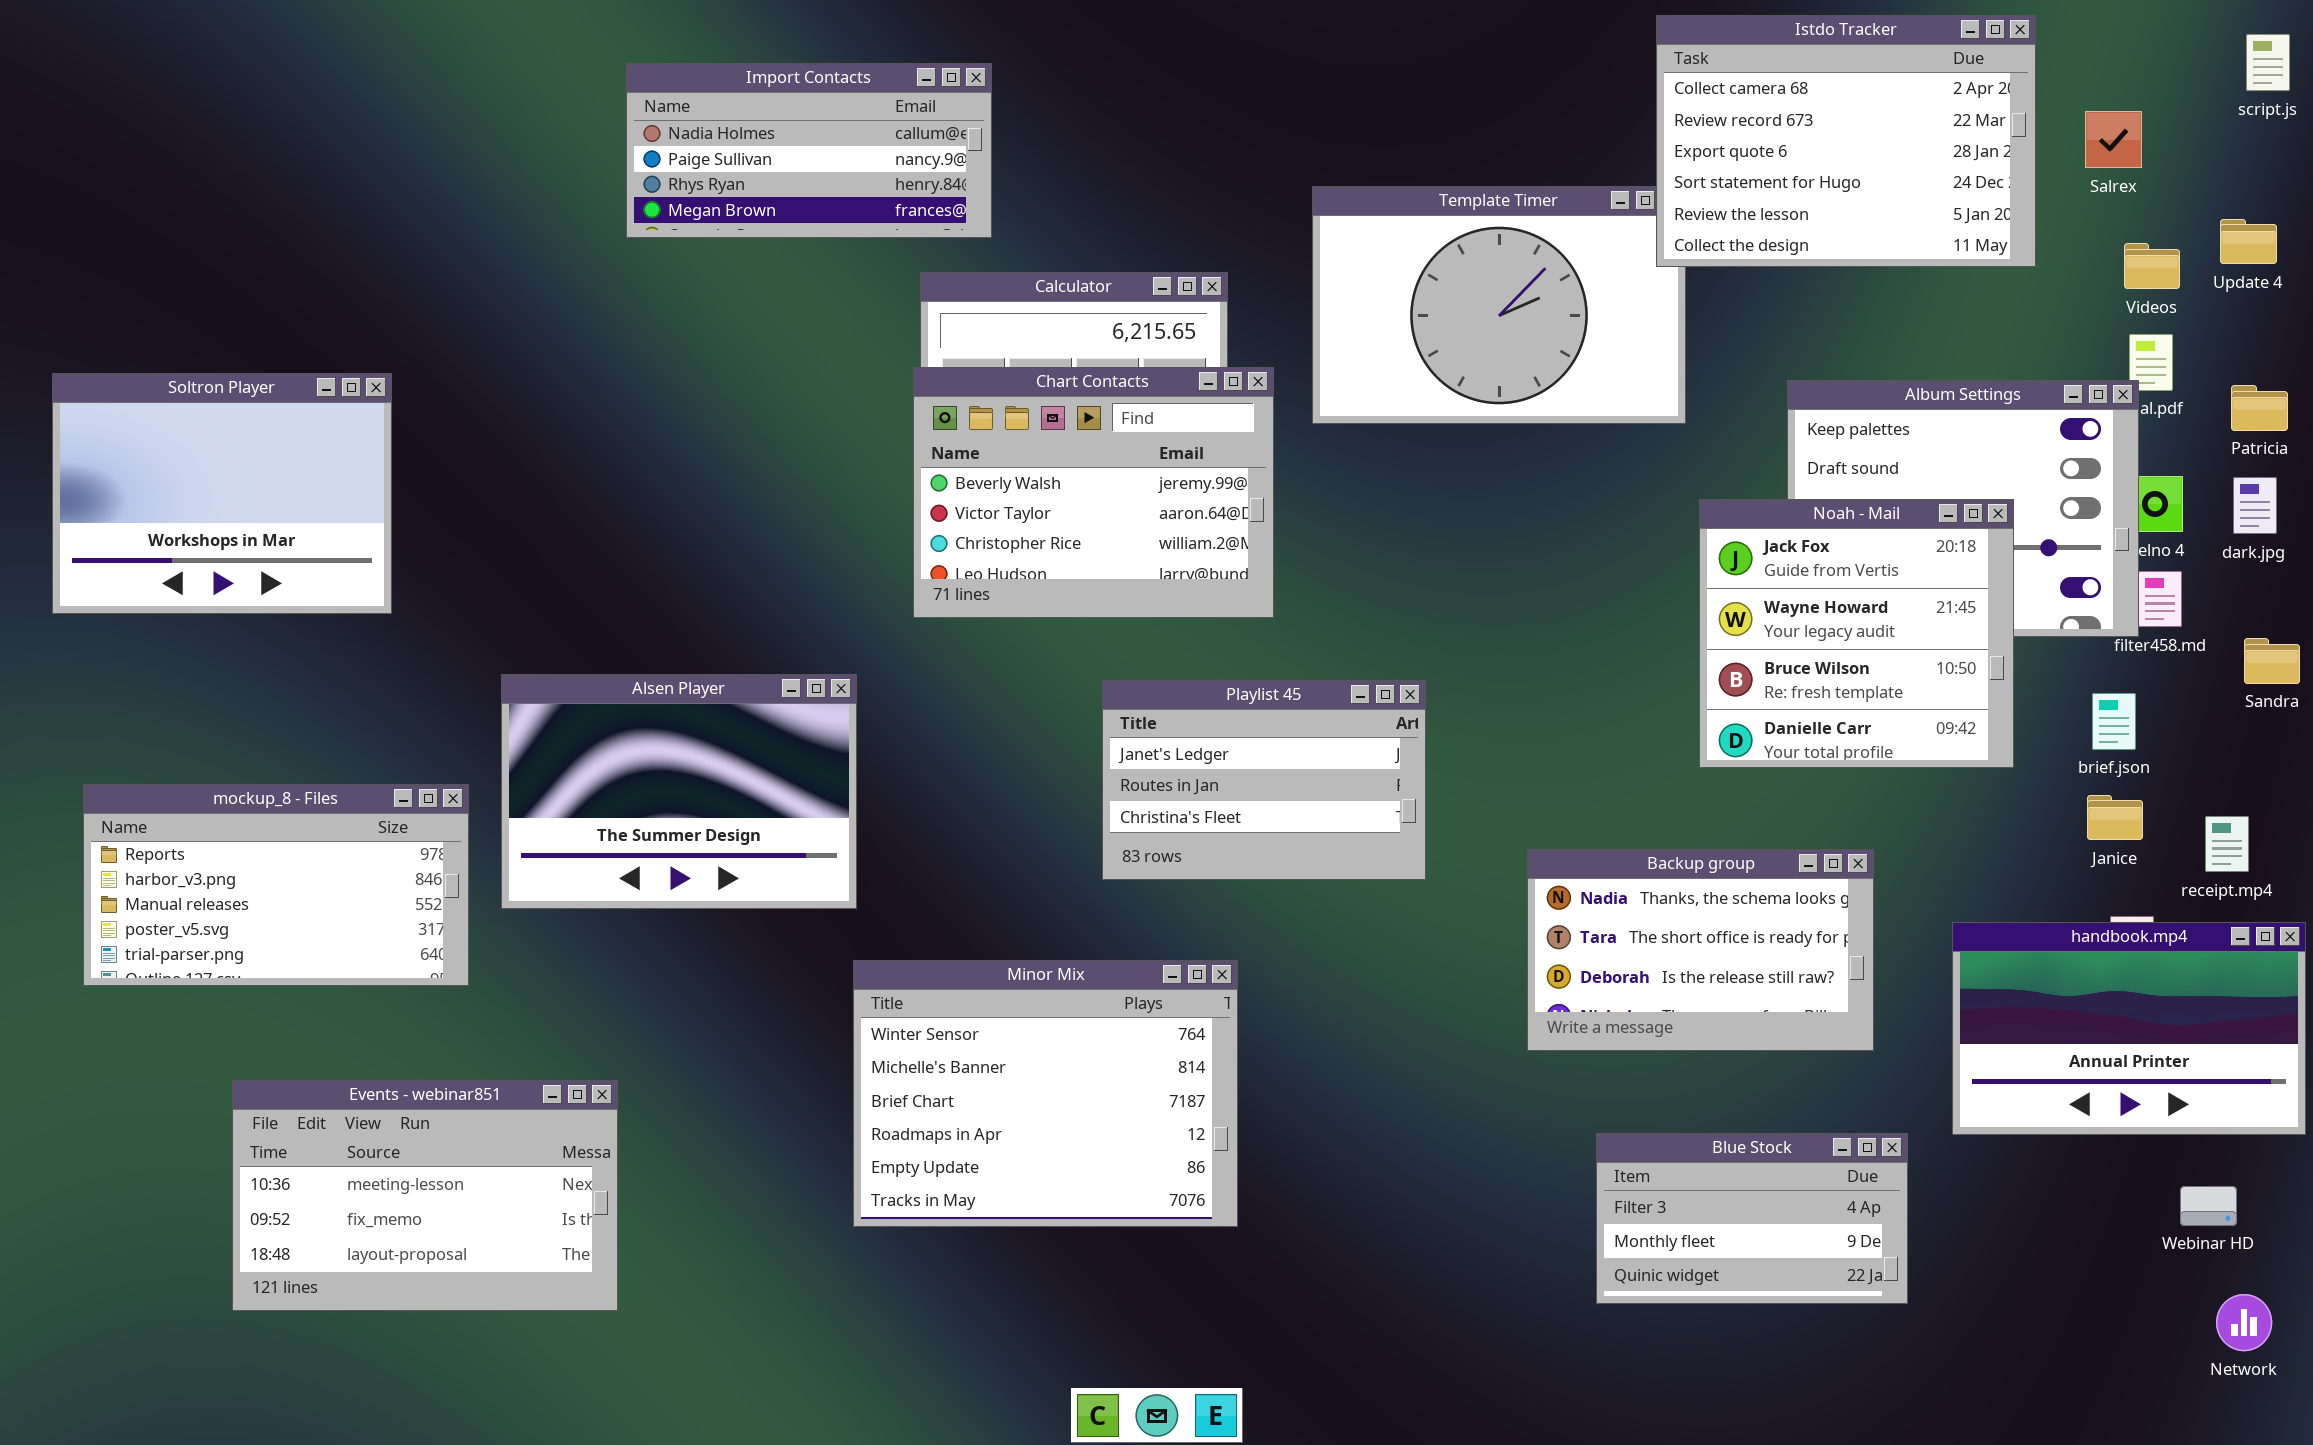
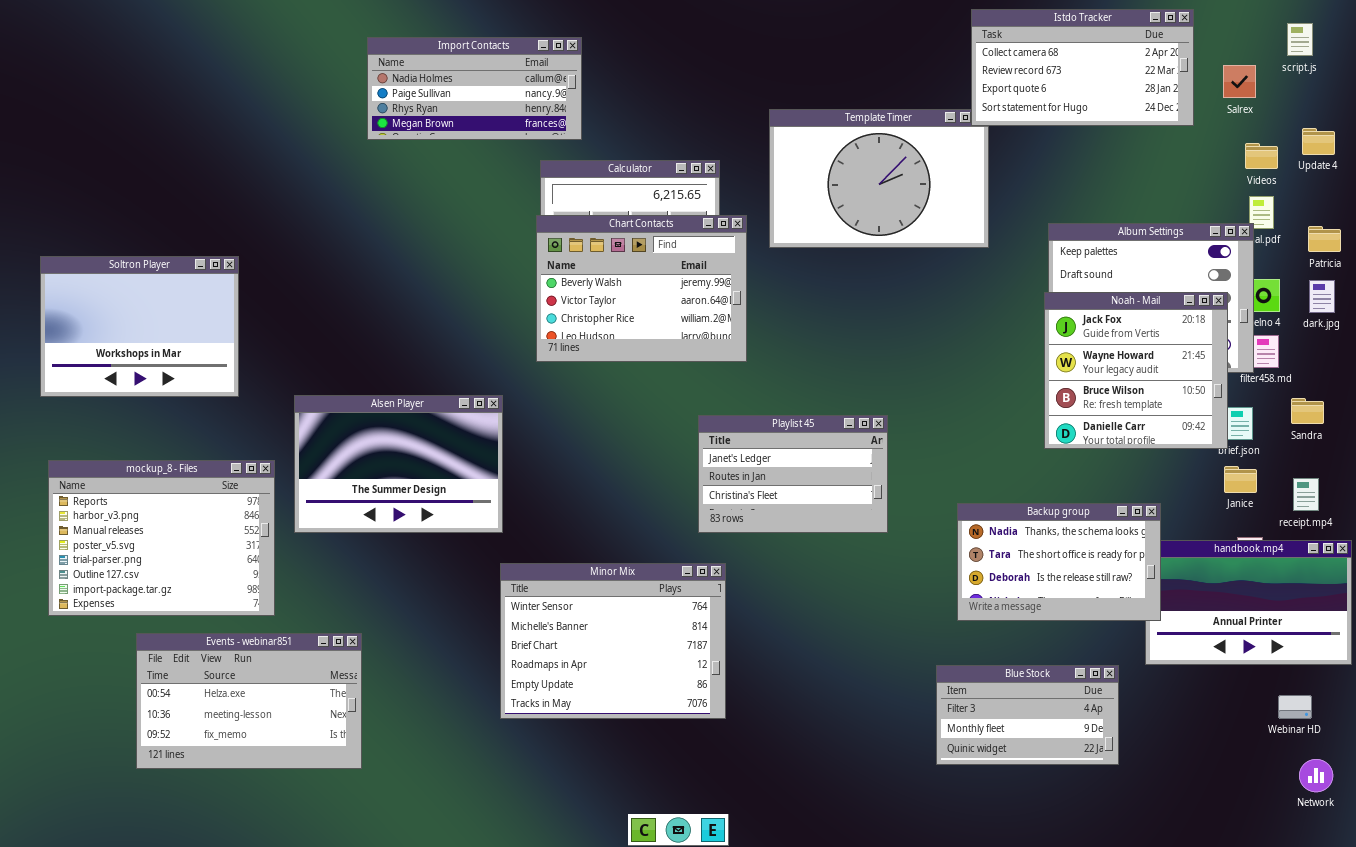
Istdo Tracker: [1656,15,2036,267] -> [971,9,1194,126], resized
script.js: [2246,34,2290,91] -> [1287,23,1313,56], moved
Soltron Player: [52,373,392,614] -> [40,256,239,397], moved
Noah - Mail: [1699,499,2014,768] -> [1044,292,1228,449], moved
Sandra: [2244,638,2300,684] -> [1291,398,1324,424], moved
Playlist 45: [1102,680,1426,880] -> [698,415,888,533], moved
mockup_8 - Files: [83,784,469,986] -> [48,460,275,616], resized
Backup group: [1527,849,1874,1051] -> [957,503,1161,621], moved
Events - webinar851: [232,1080,618,1311] -> [136,633,362,769], scrolled up 1 row

